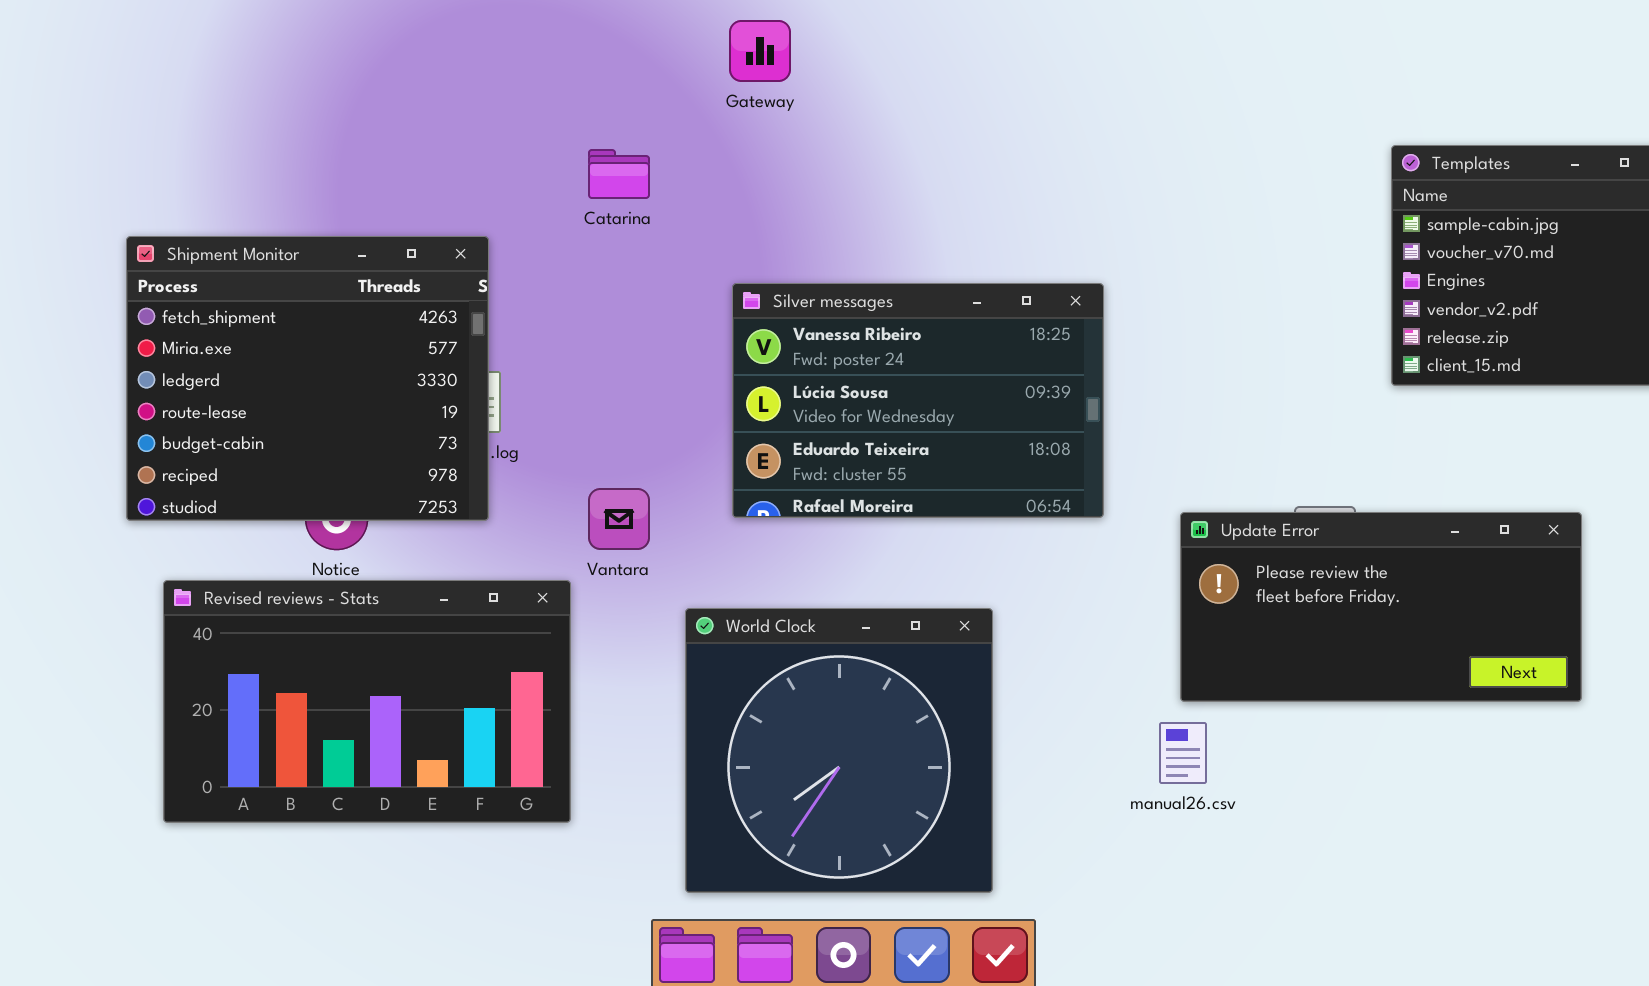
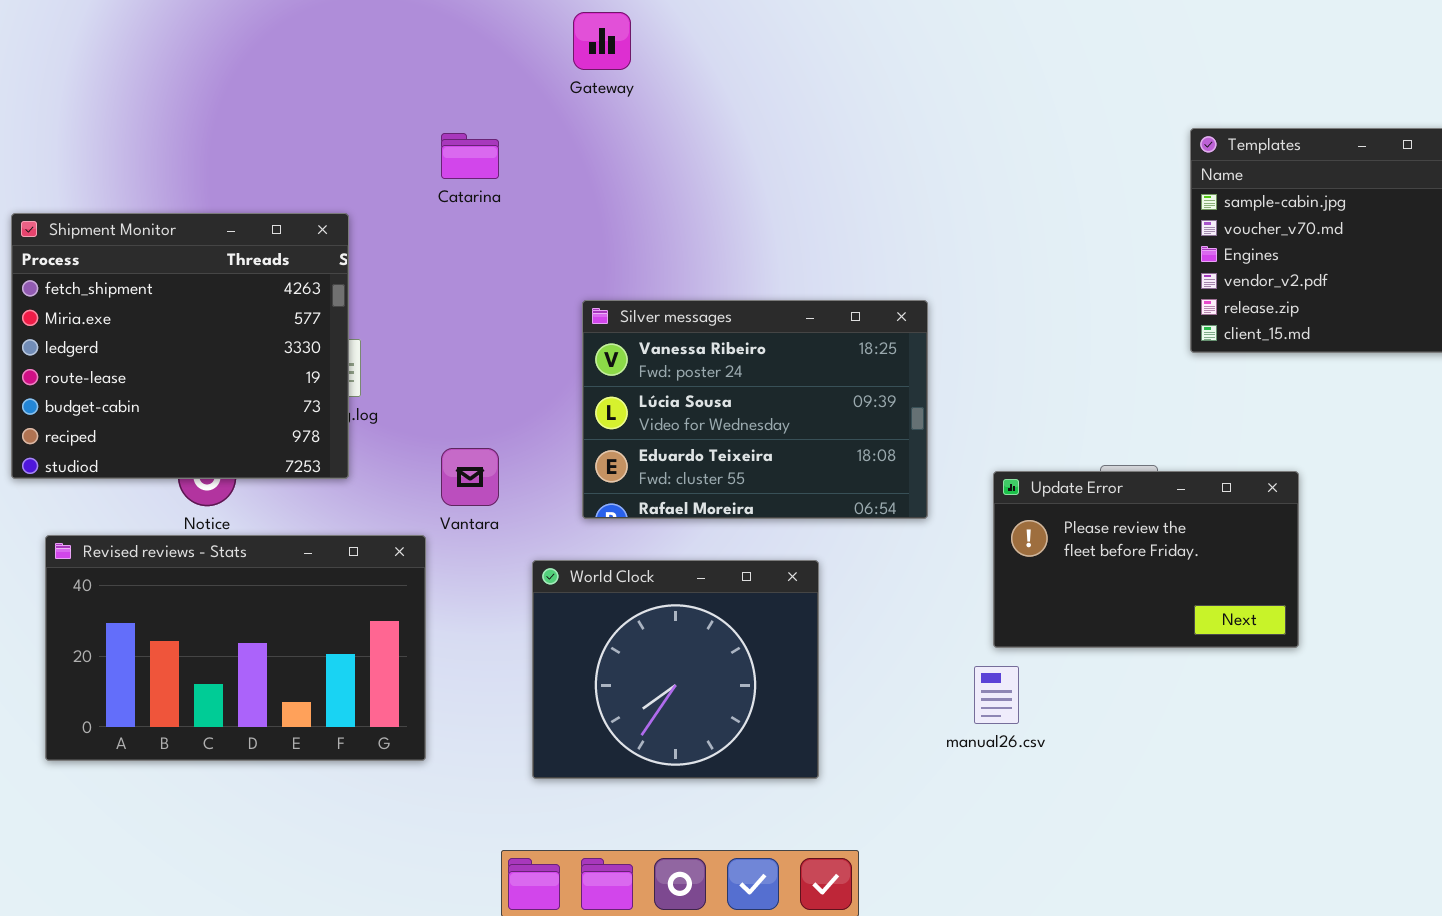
Silver messages: [732,283,1104,518] -> [582,300,928,519], moved
Update Error: [1180,512,1582,702] -> [993,471,1299,648], resized
World Clock: [685,608,993,893] -> [532,560,819,779], resized

